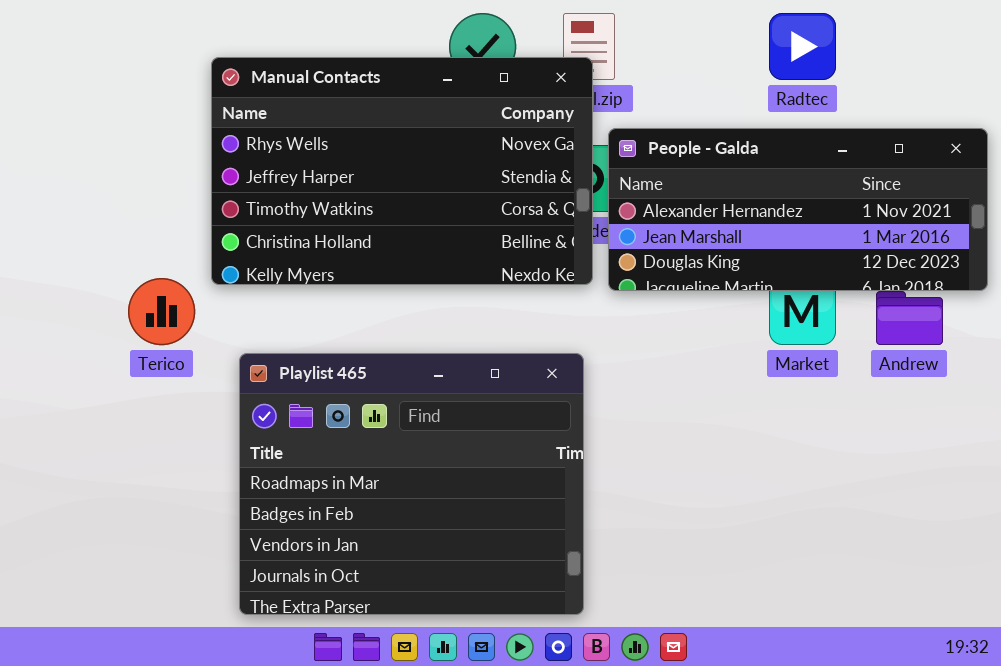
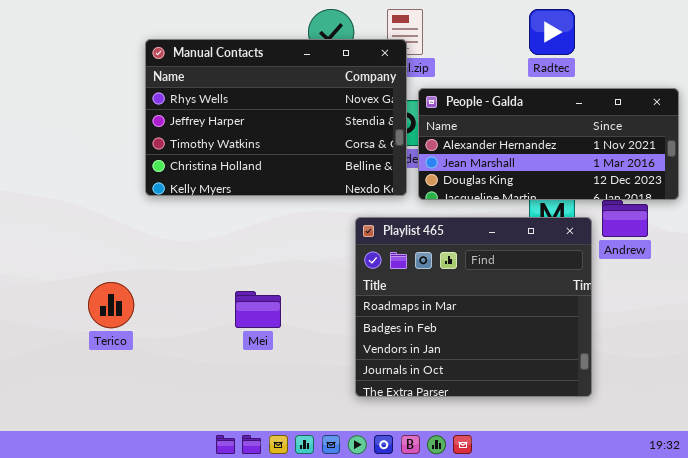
Terico: [128,278,195,345] -> [88,282,134,328], moved
Playlist 465: [239,353,584,615] -> [355,217,592,397], moved

